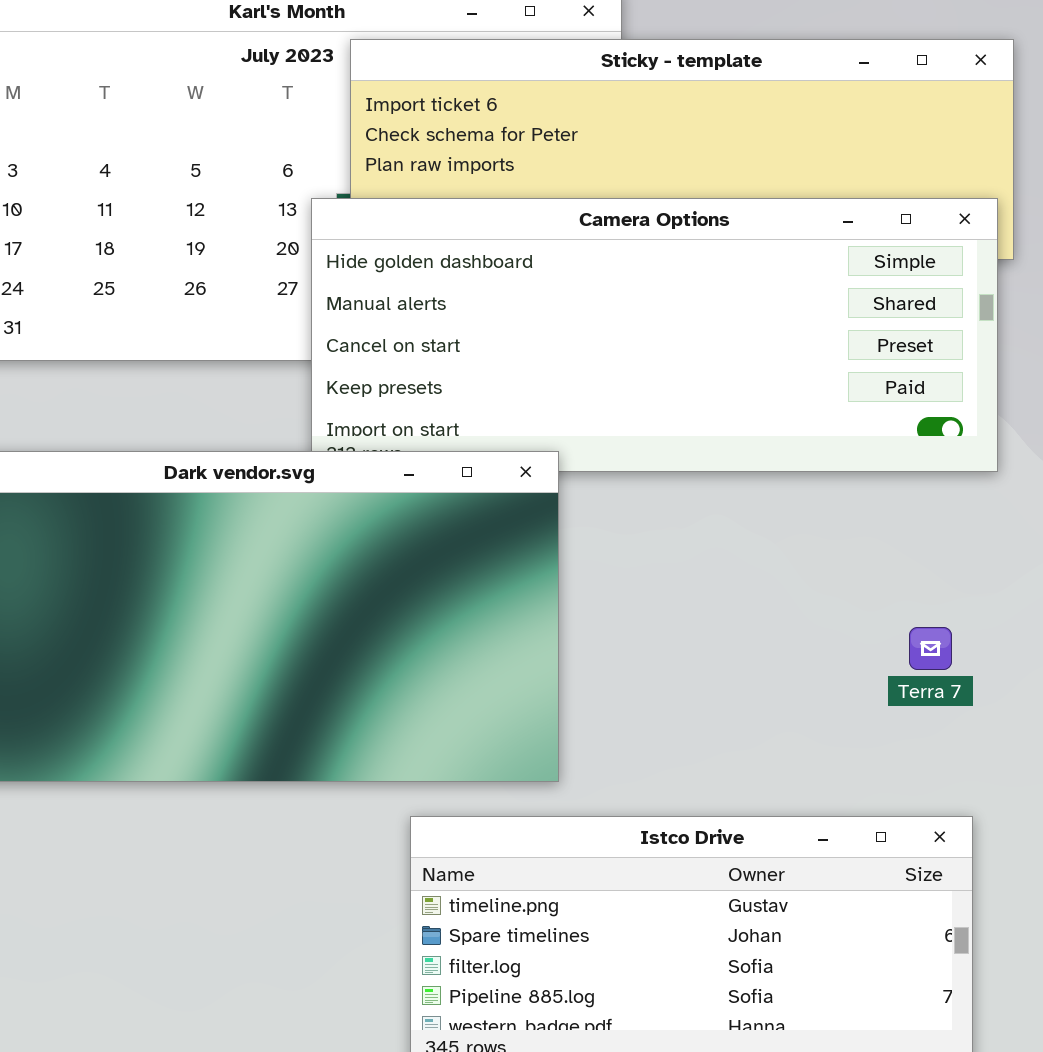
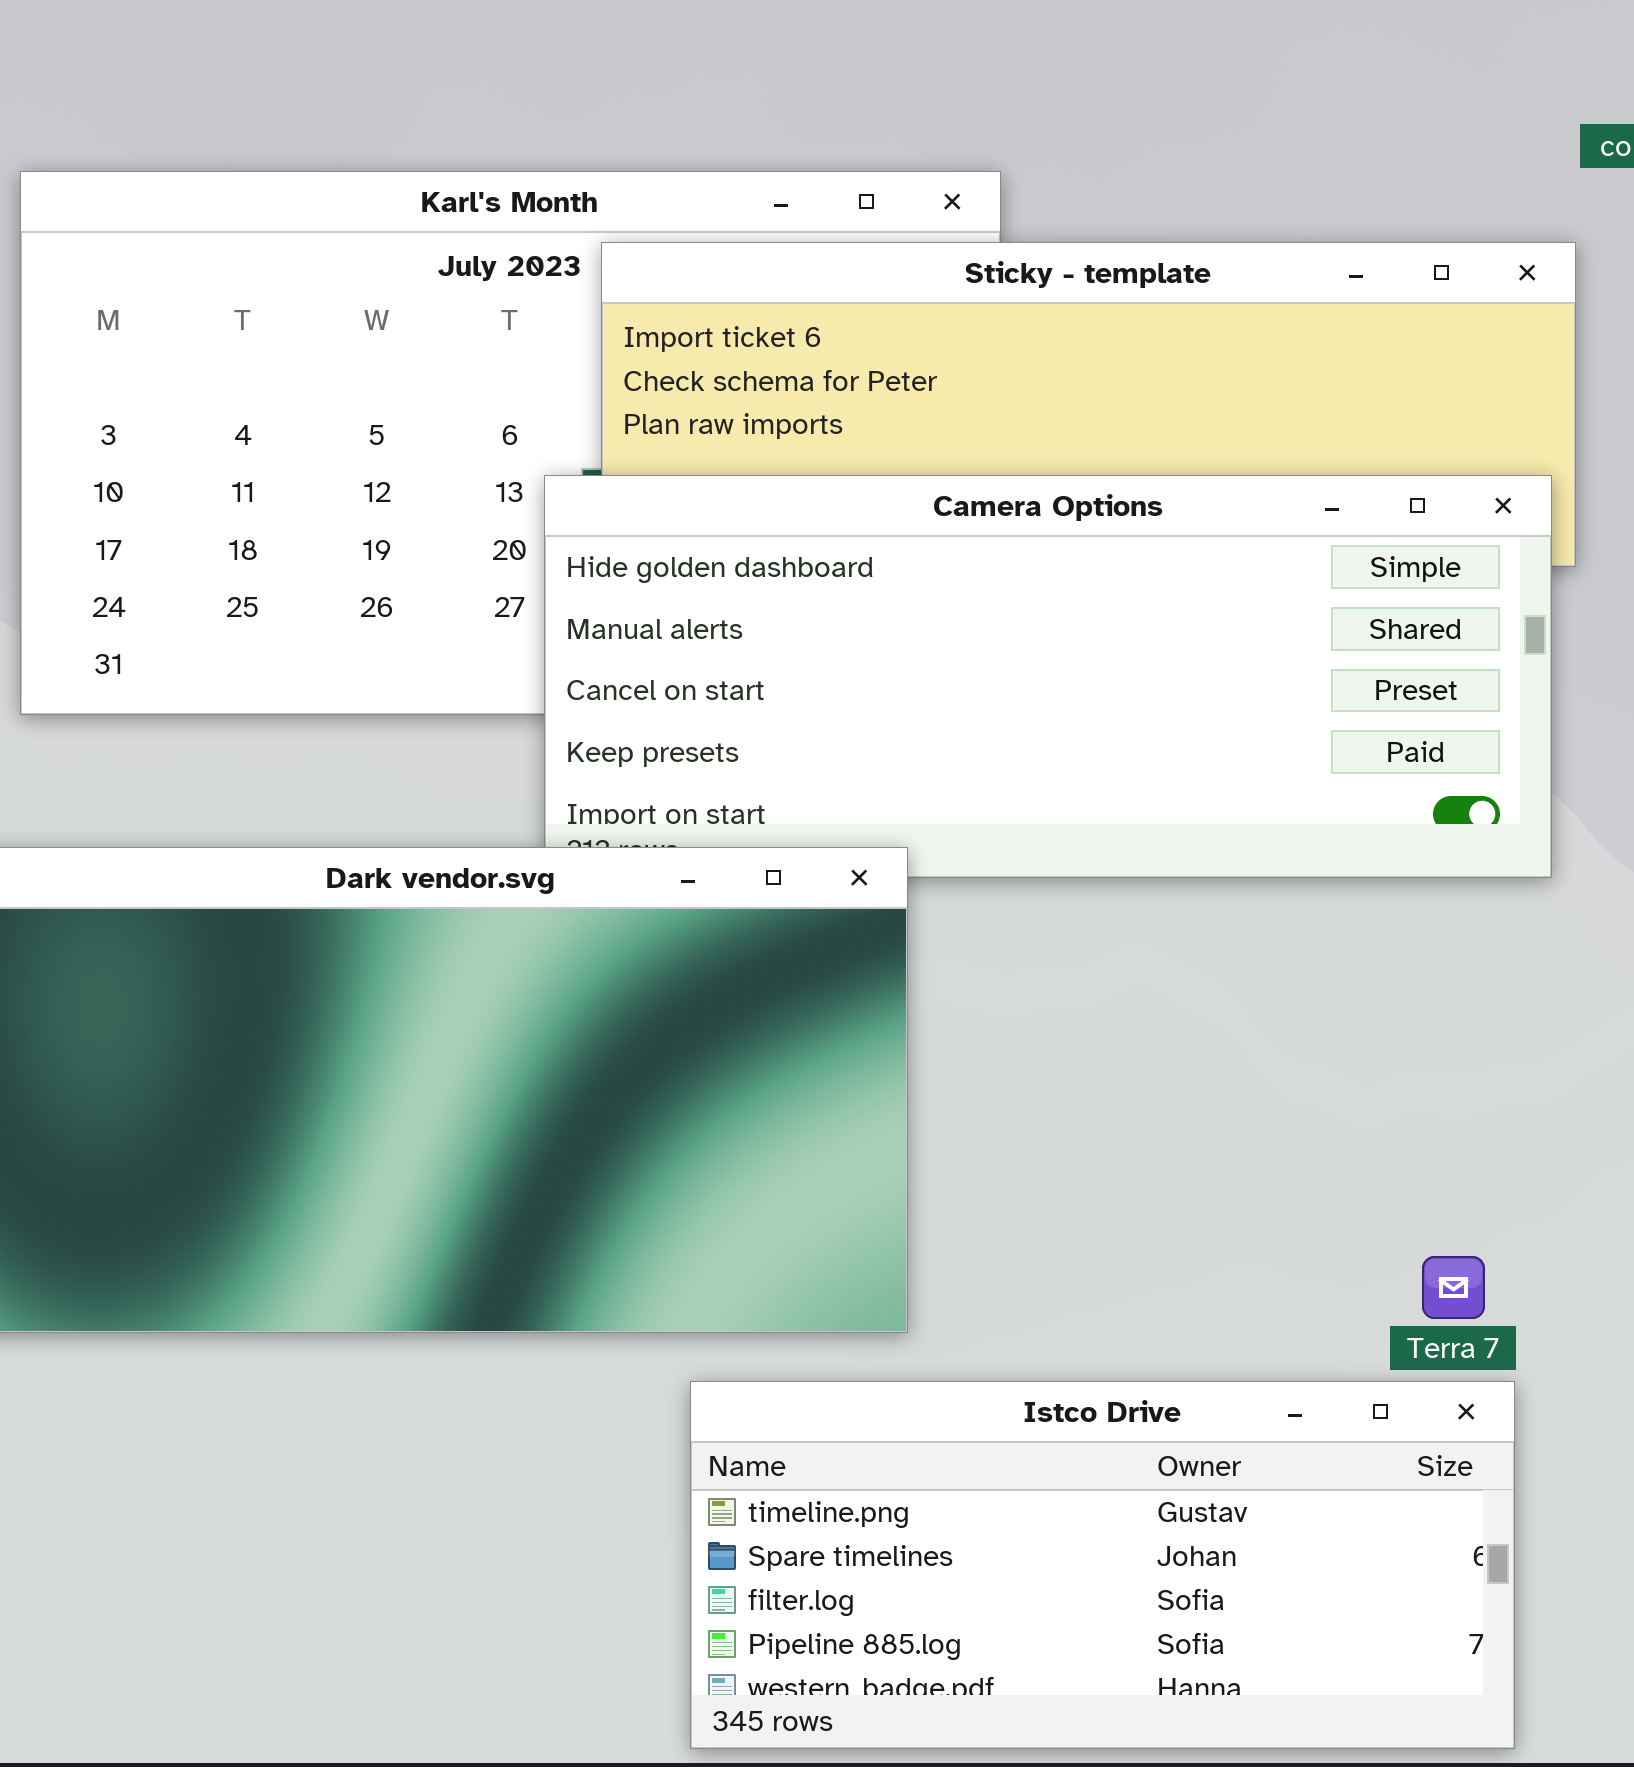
Terra 7: [909,627,952,670] -> [1422,1256,1485,1319], moved

